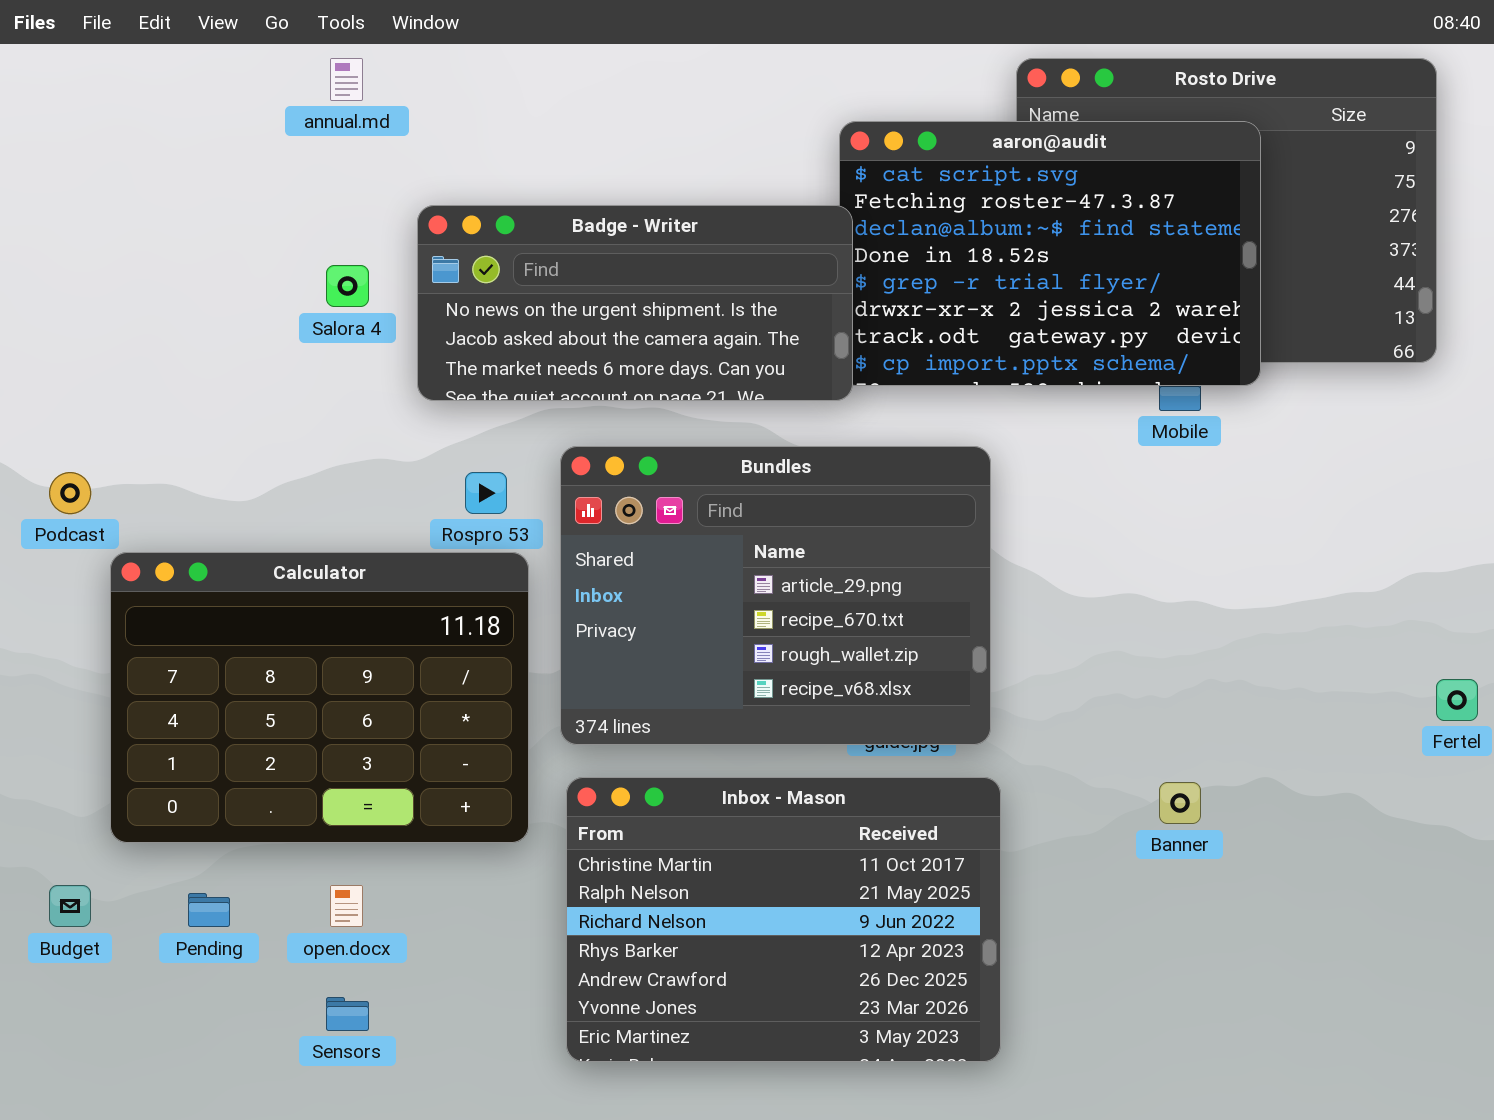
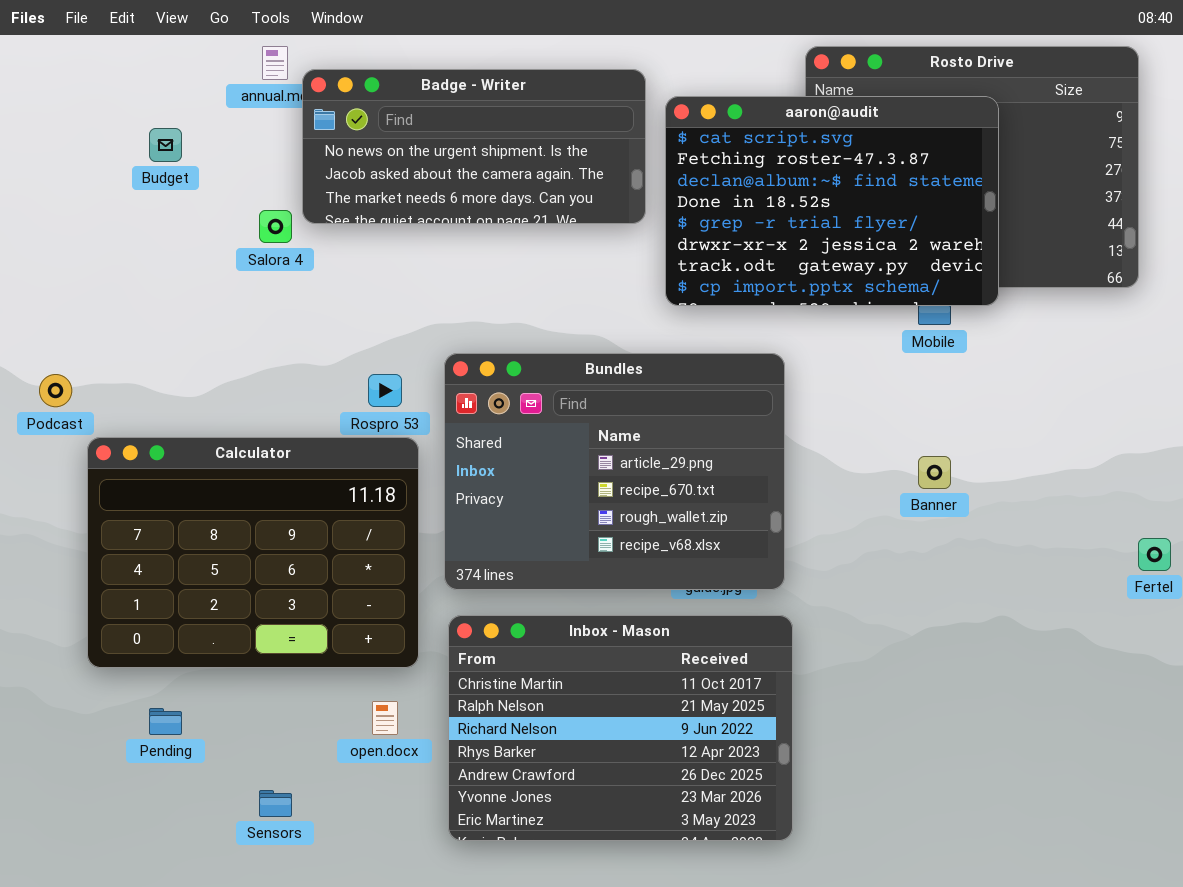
Badge - Writer: [417,205,853,401] -> [302,69,646,224], moved
Banner: [1159,782,1201,824] -> [918,456,951,489], moved
Budget: [49,885,91,927] -> [149,128,182,162], moved
open.docx: [330,885,363,927] -> [372,701,398,735], moved

